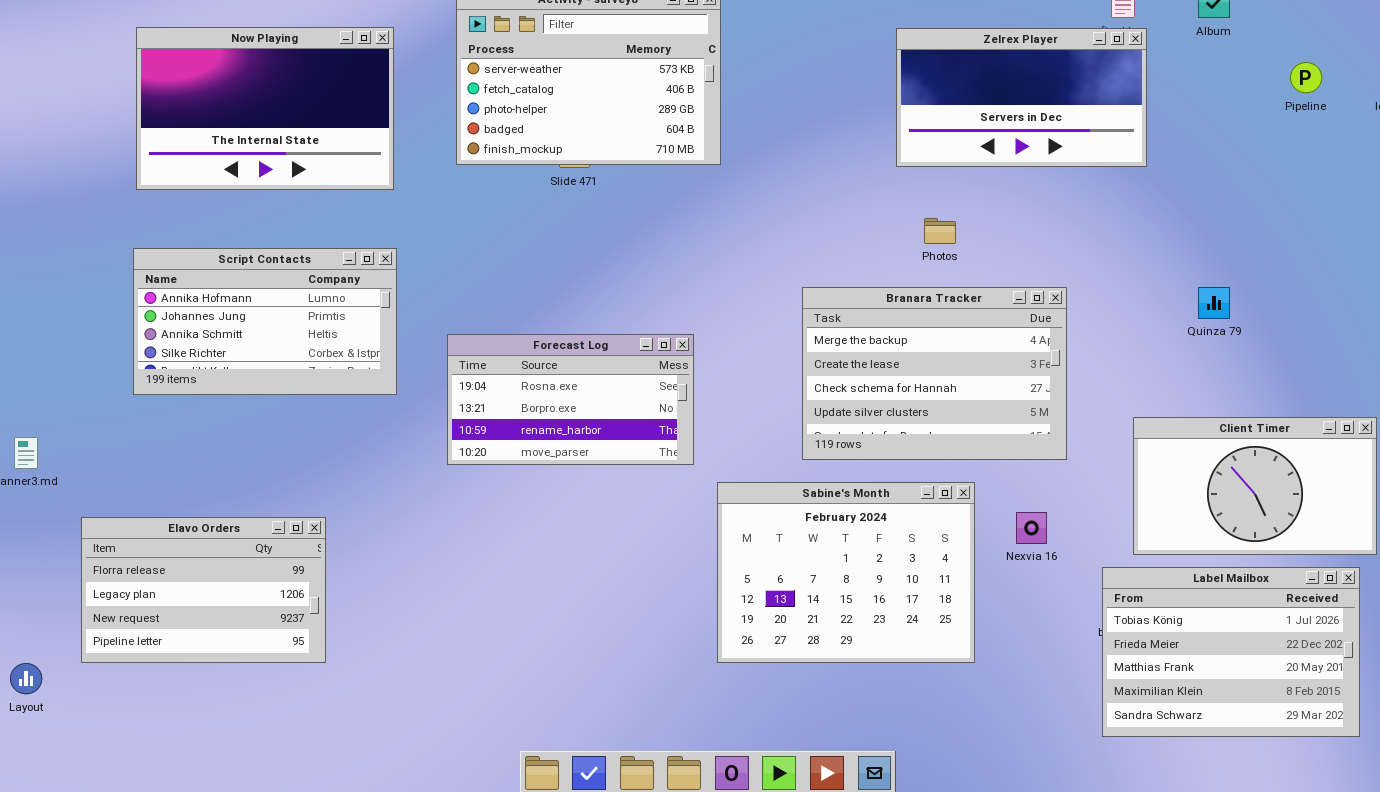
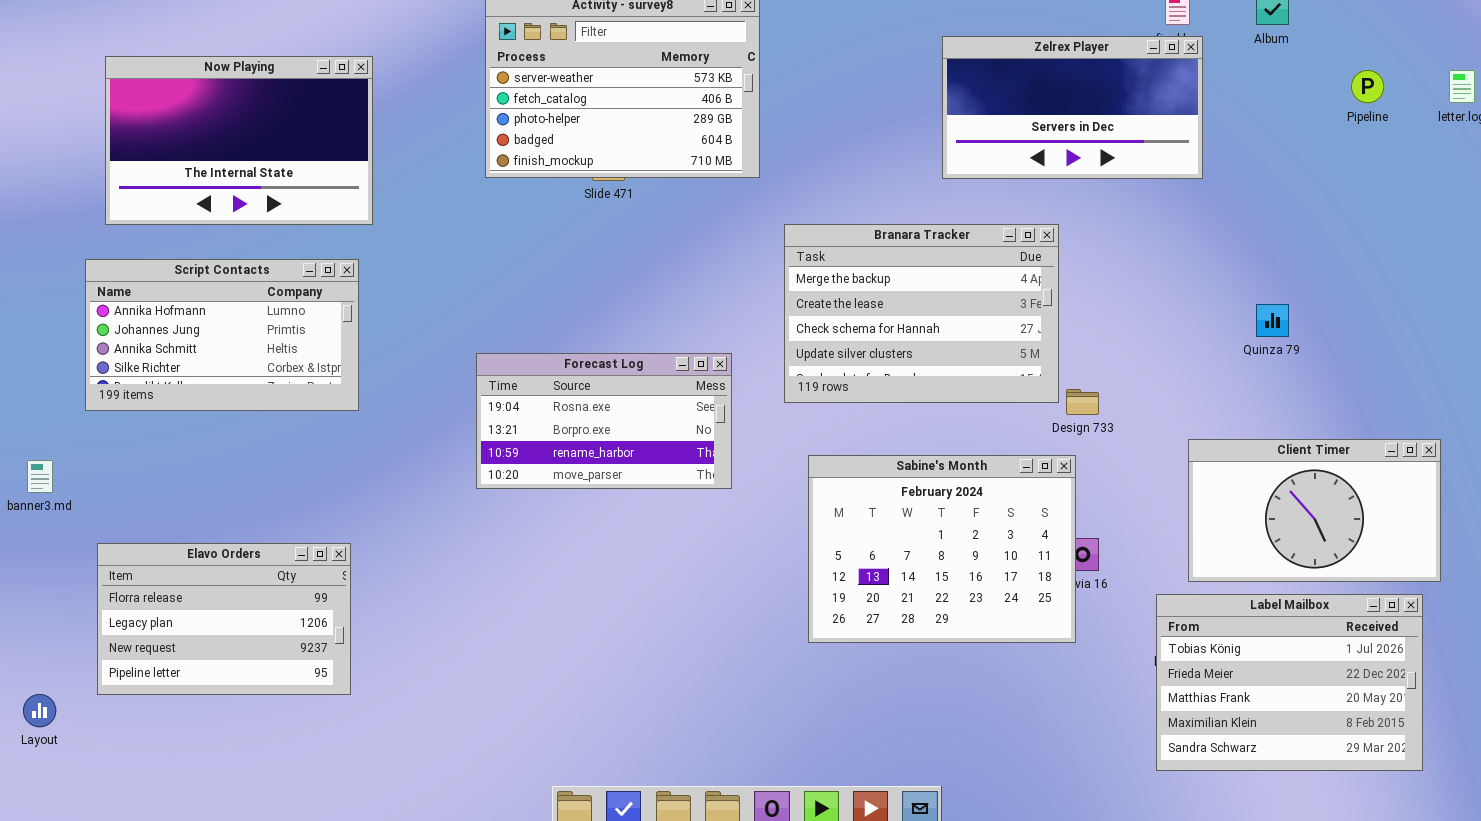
Now Playing: [136,27,394,190] -> [105,56,373,225], moved
Script Contacts: [133,248,397,395] -> [85,259,359,411], moved
Branara Tracker: [802,287,1067,460] -> [784,224,1059,403], moved
Sabine's Month: [717,482,975,663] -> [808,455,1076,643], moved

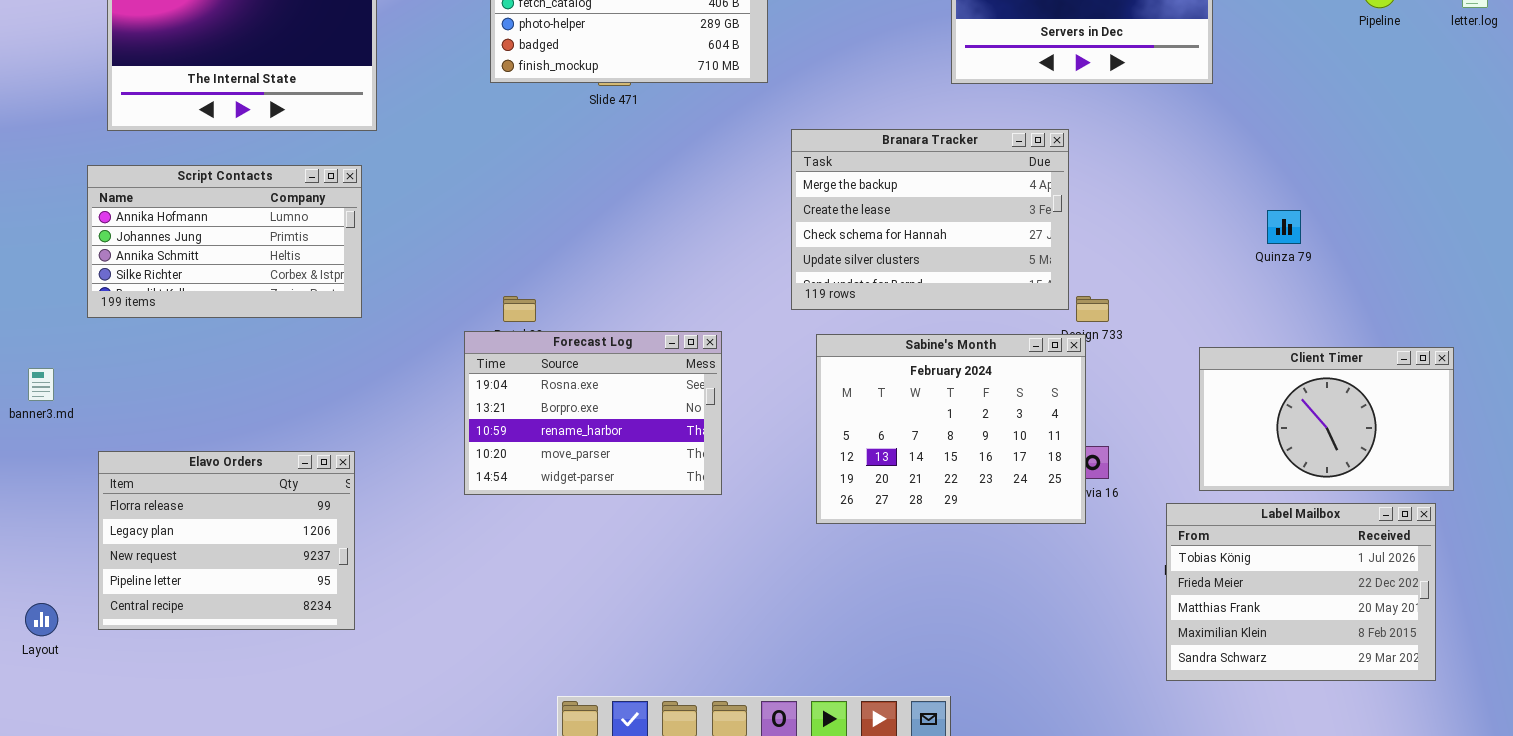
Forecast Log: [476,353,732,489] -> [464,331,722,495], moved, resized
Sabine's Month: [808,455,1076,643] -> [816,334,1086,524], moved
Elavo Orders: [97,543,351,695] -> [98,451,355,630], resized

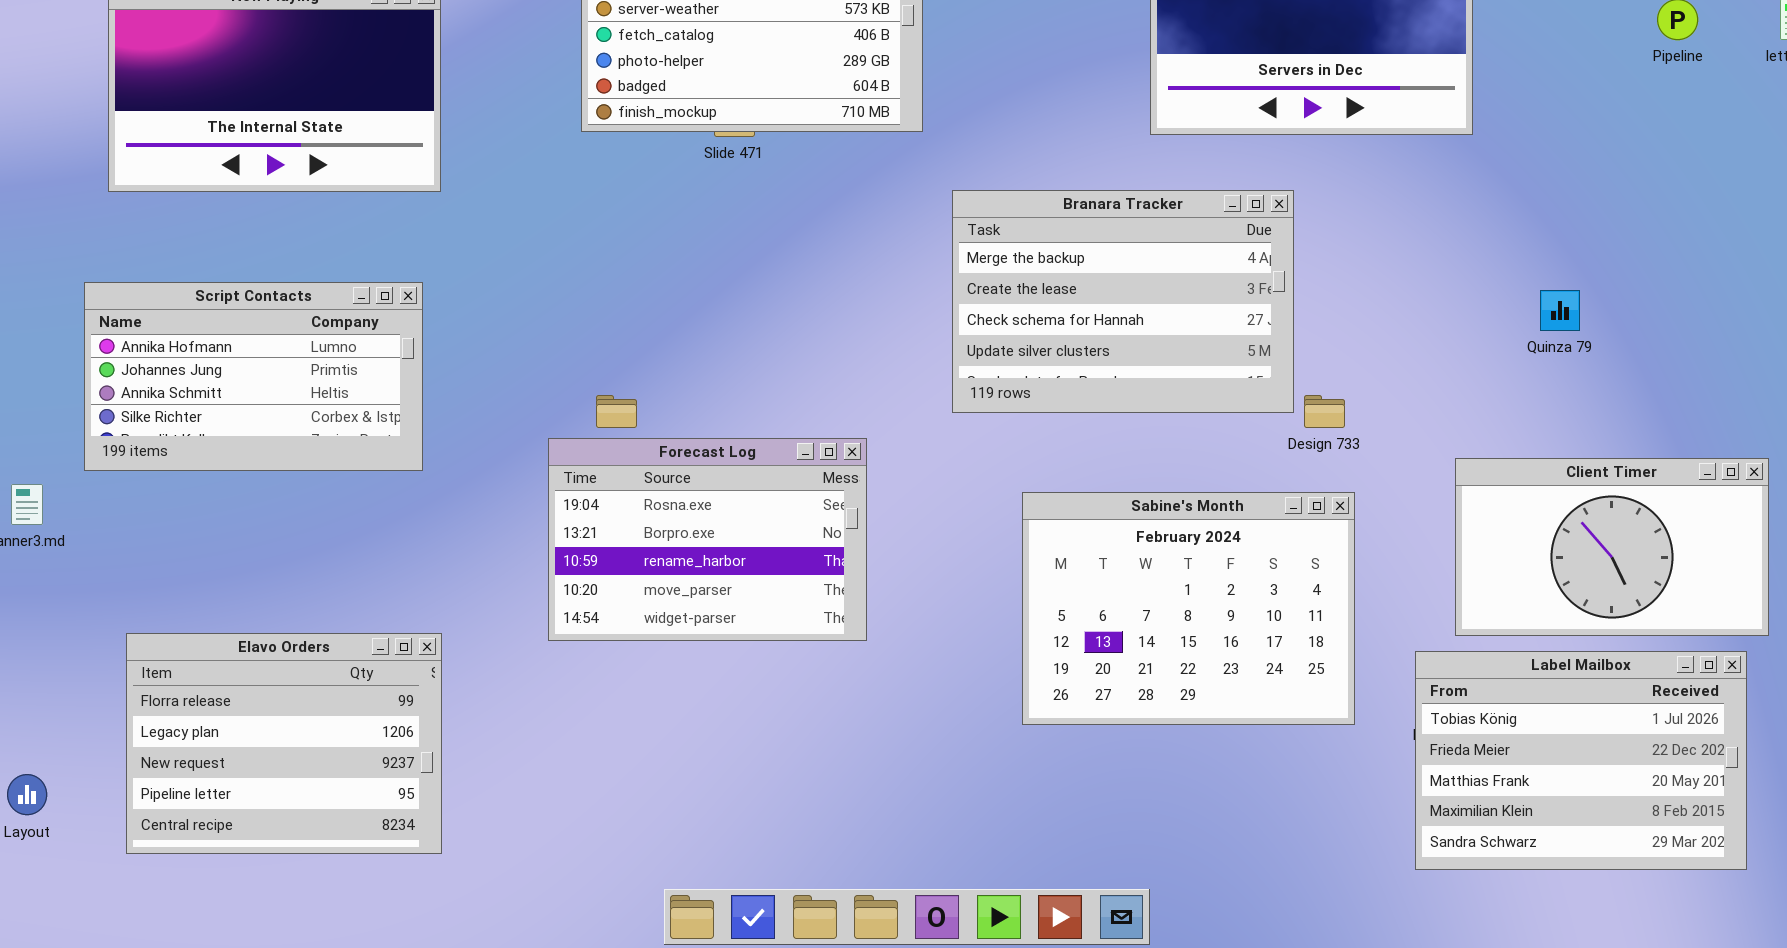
Script Contacts: [87,165,362,318] -> [84,282,423,471], moved
Sabine's Month: [816,334,1086,524] -> [1022,492,1355,725], moved
Elavo Orders: [98,451,355,630] -> [126,633,442,854], moved

